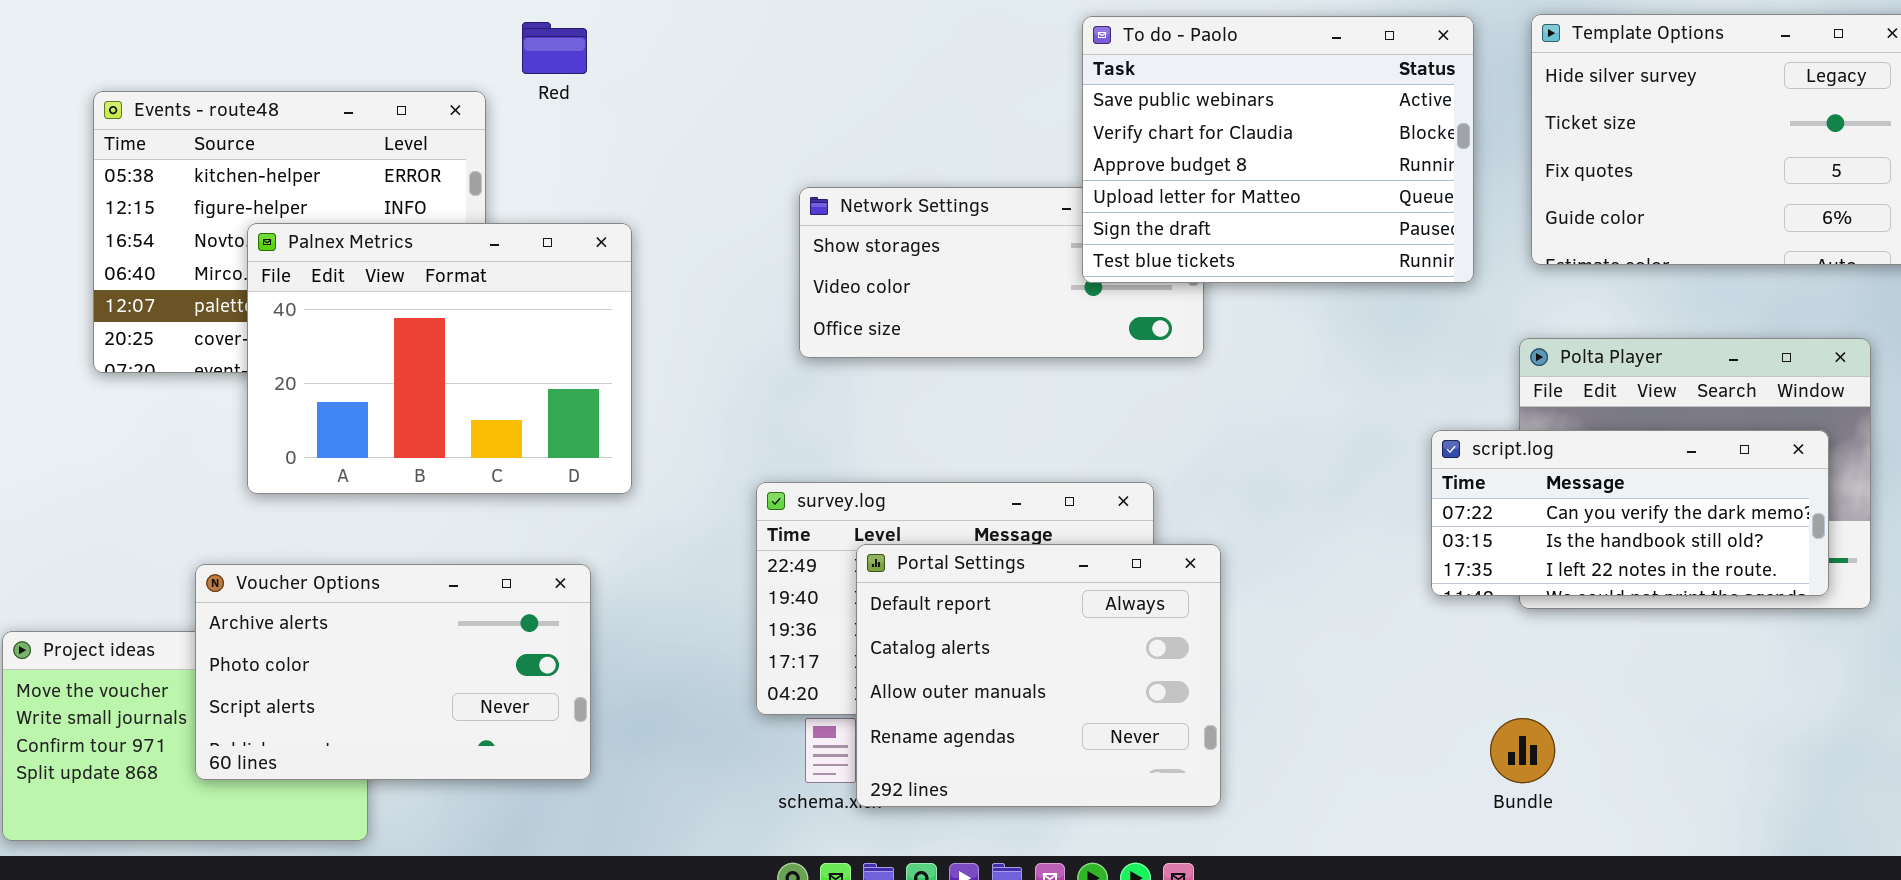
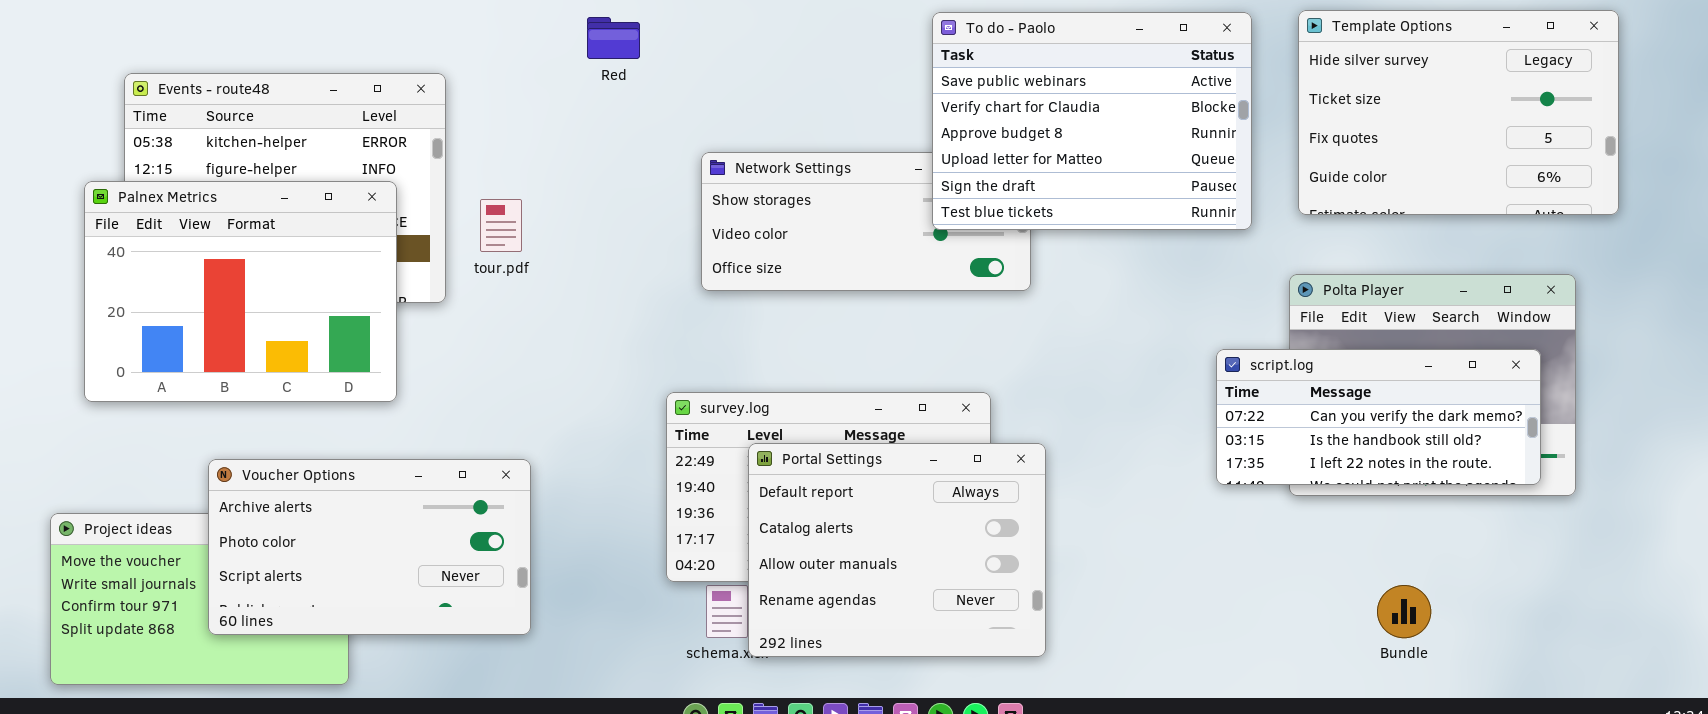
Red: [522,22,587,74] -> [587,17,640,59], moved
Palnex Metrics: [247,223,632,494] -> [84,181,397,402], moved
Bundle: [1490,718,1555,783] -> [1377,585,1431,638], moved

